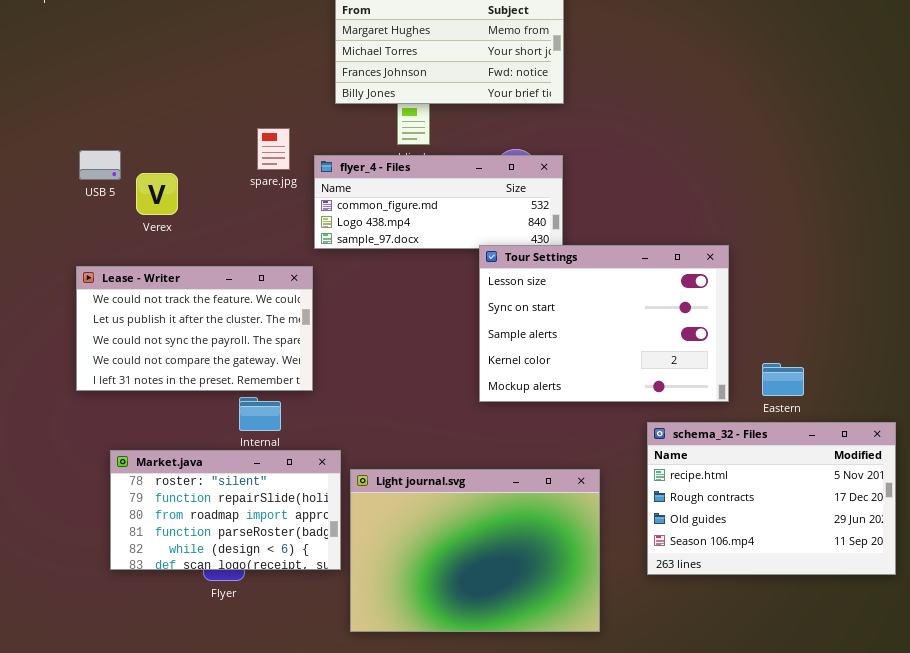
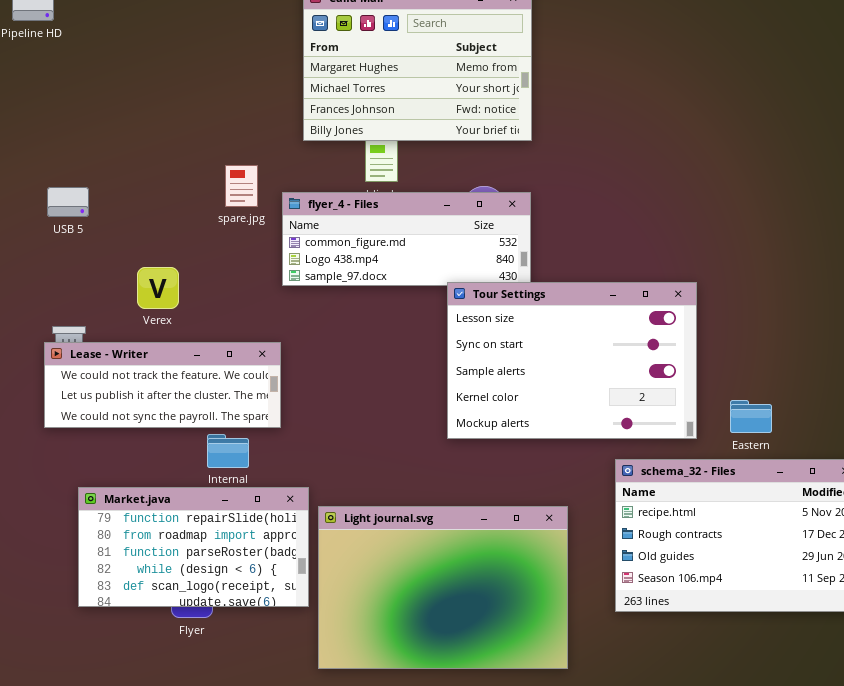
Verex: [136,173,178,215] -> [137,267,179,309], moved
Lease - Writer: [76,266,313,391] -> [44,342,281,428], resized
Market.java: [110,450,341,570] -> [78,487,309,607], scrolled down 1 row

